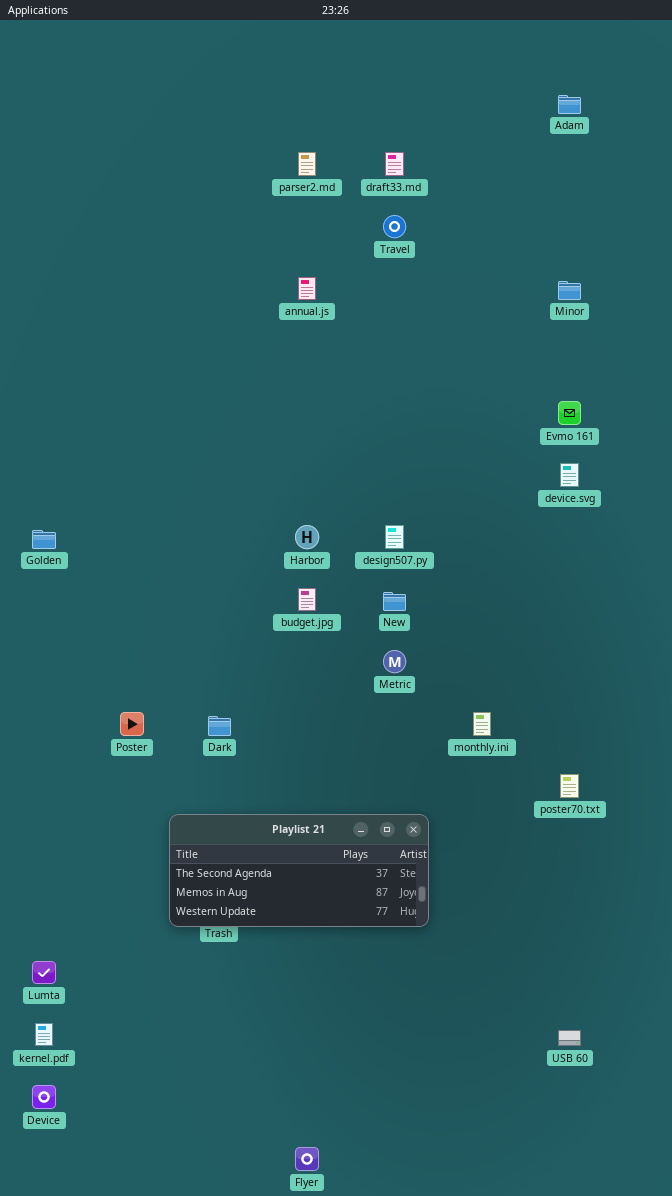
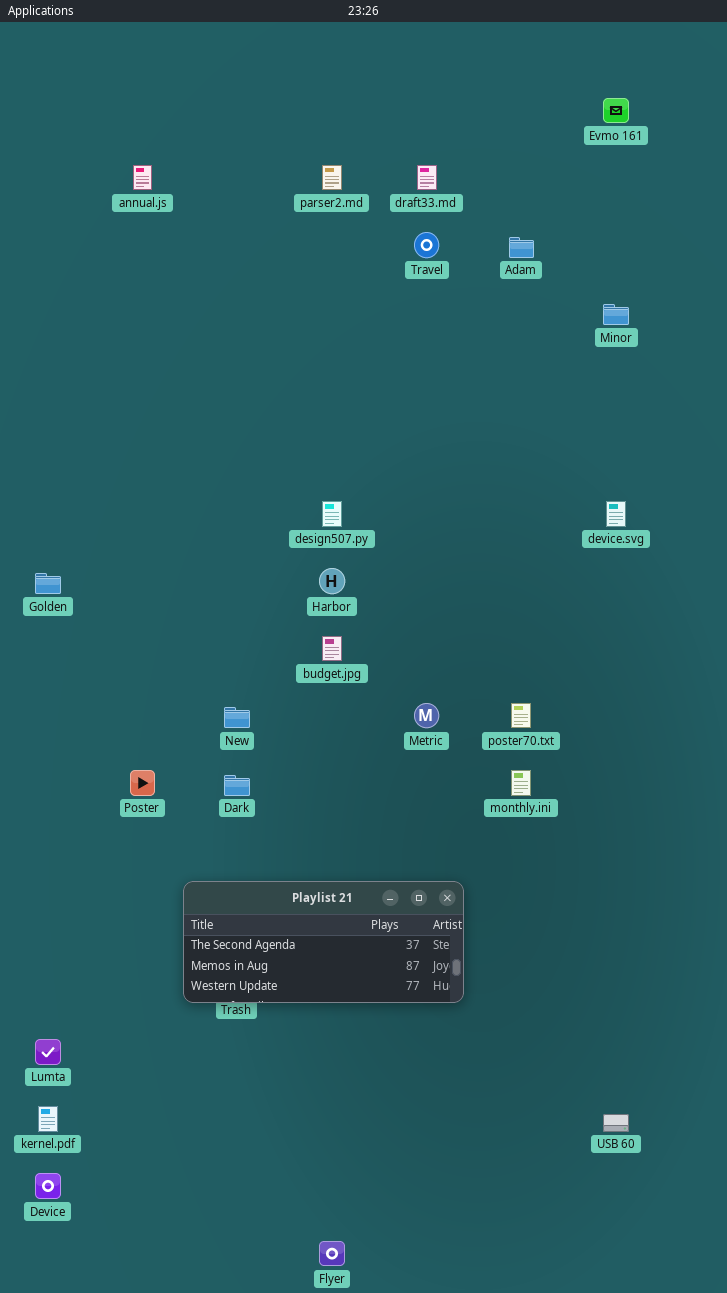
Adam: [558,95,581,114] -> [509,237,534,258], moved
annual.js: [298,277,316,300] -> [133,165,152,190], moved
Evmo 161: [558,401,581,425] -> [603,98,629,123], moved
design507.py: [385,525,404,549] -> [322,501,342,527], moved
New: [383,592,406,611] -> [224,707,250,728], moved
poster70.txt: [560,774,579,798] -> [511,703,531,728], moved

